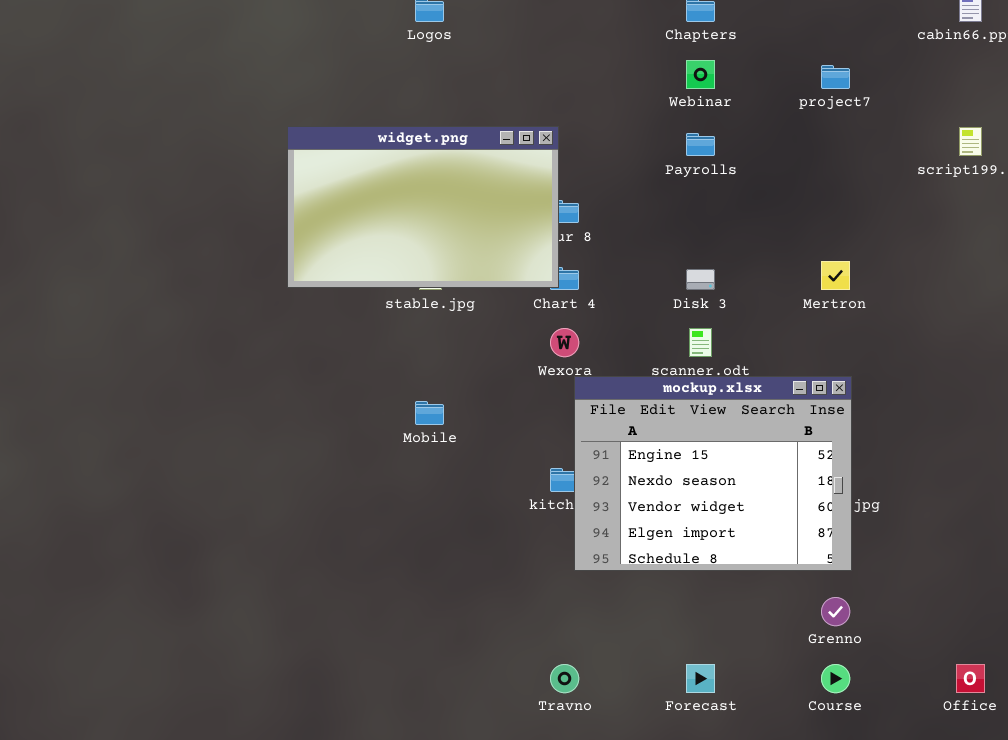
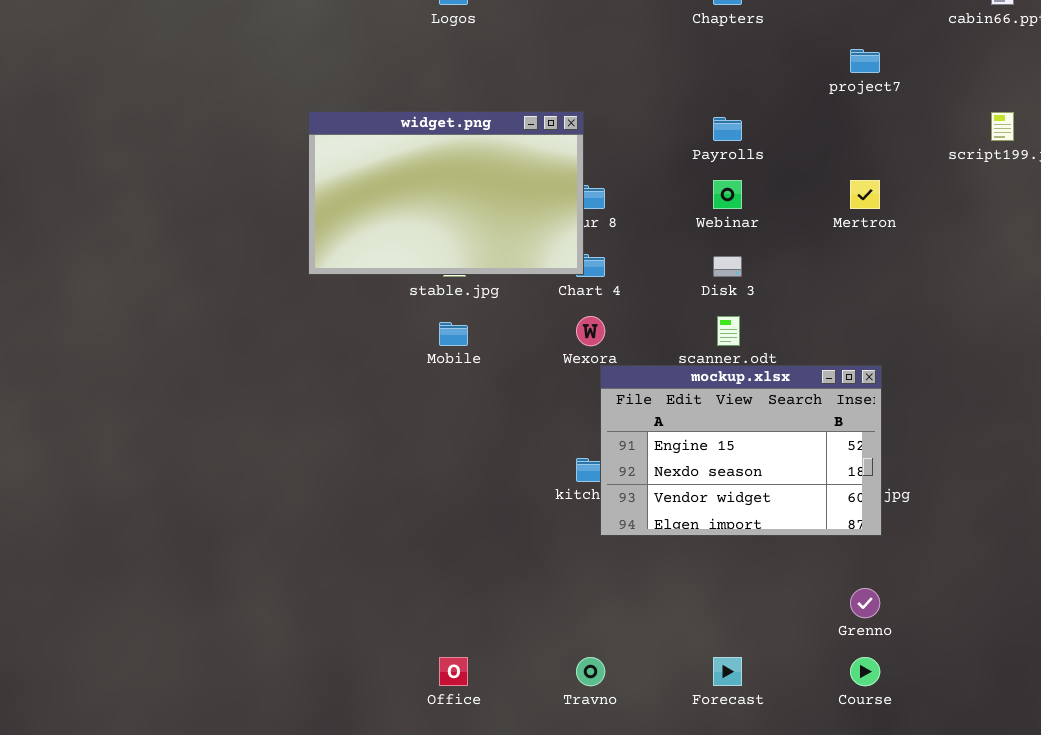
Webinar: [686,60,715,89] -> [713,180,742,209], moved
Mertron: [821,261,850,290] -> [850,180,880,209], moved
mockup.xlsx: [574,376,852,571] -> [600,365,882,536], resized
Mobile: [415,401,444,425] -> [439,322,468,346], moved
Office: [956,664,985,693] -> [439,657,468,686], moved

